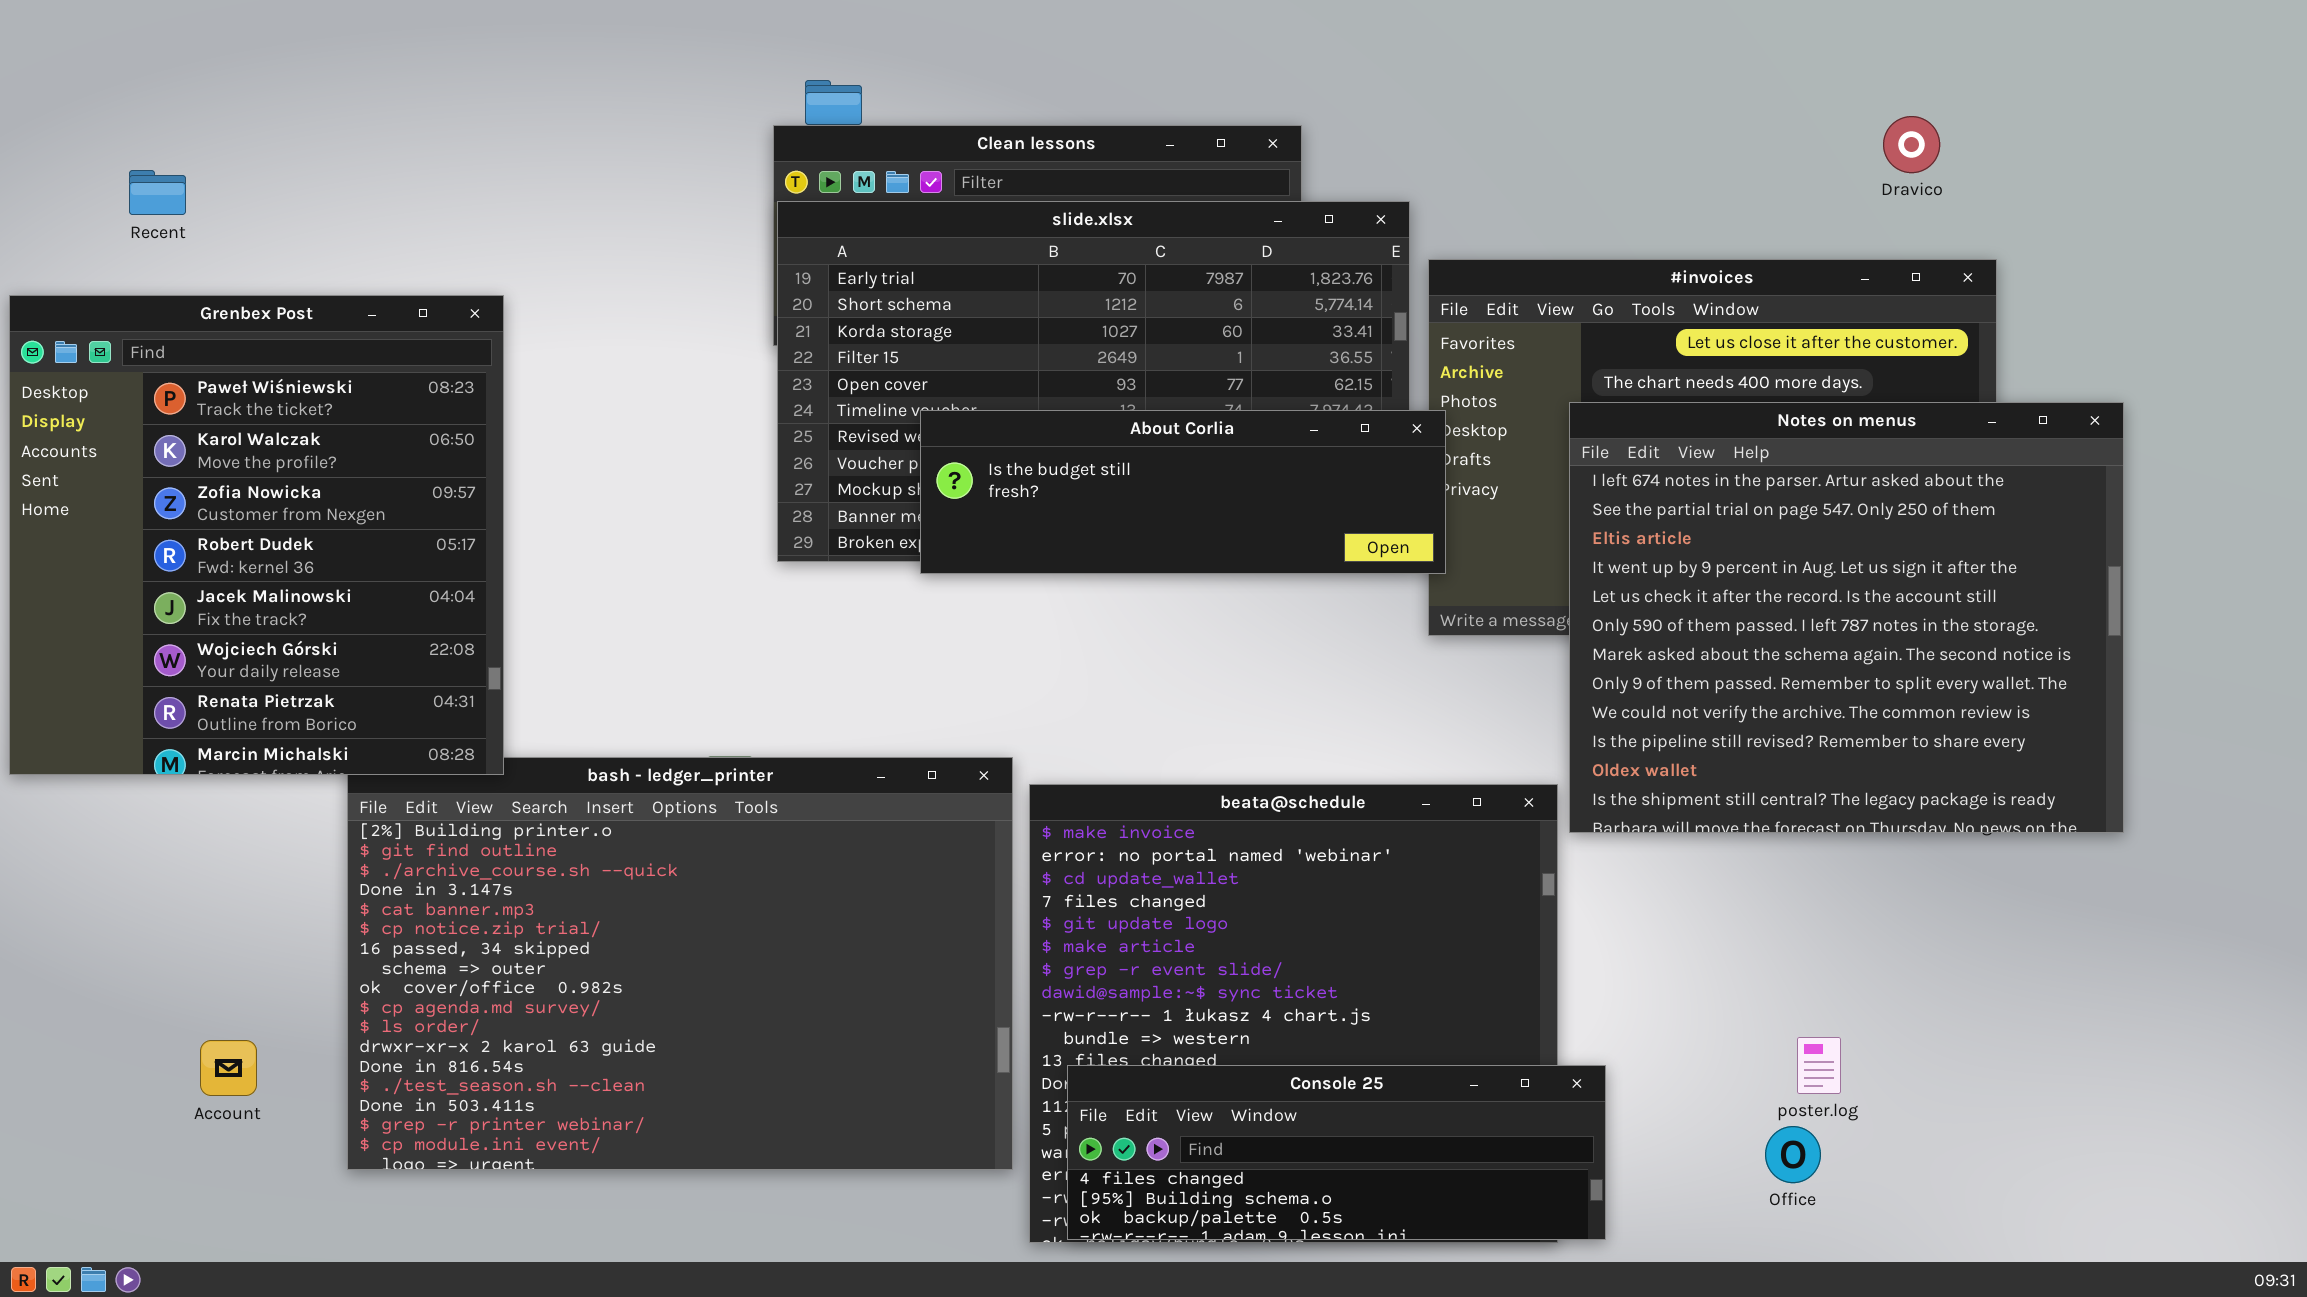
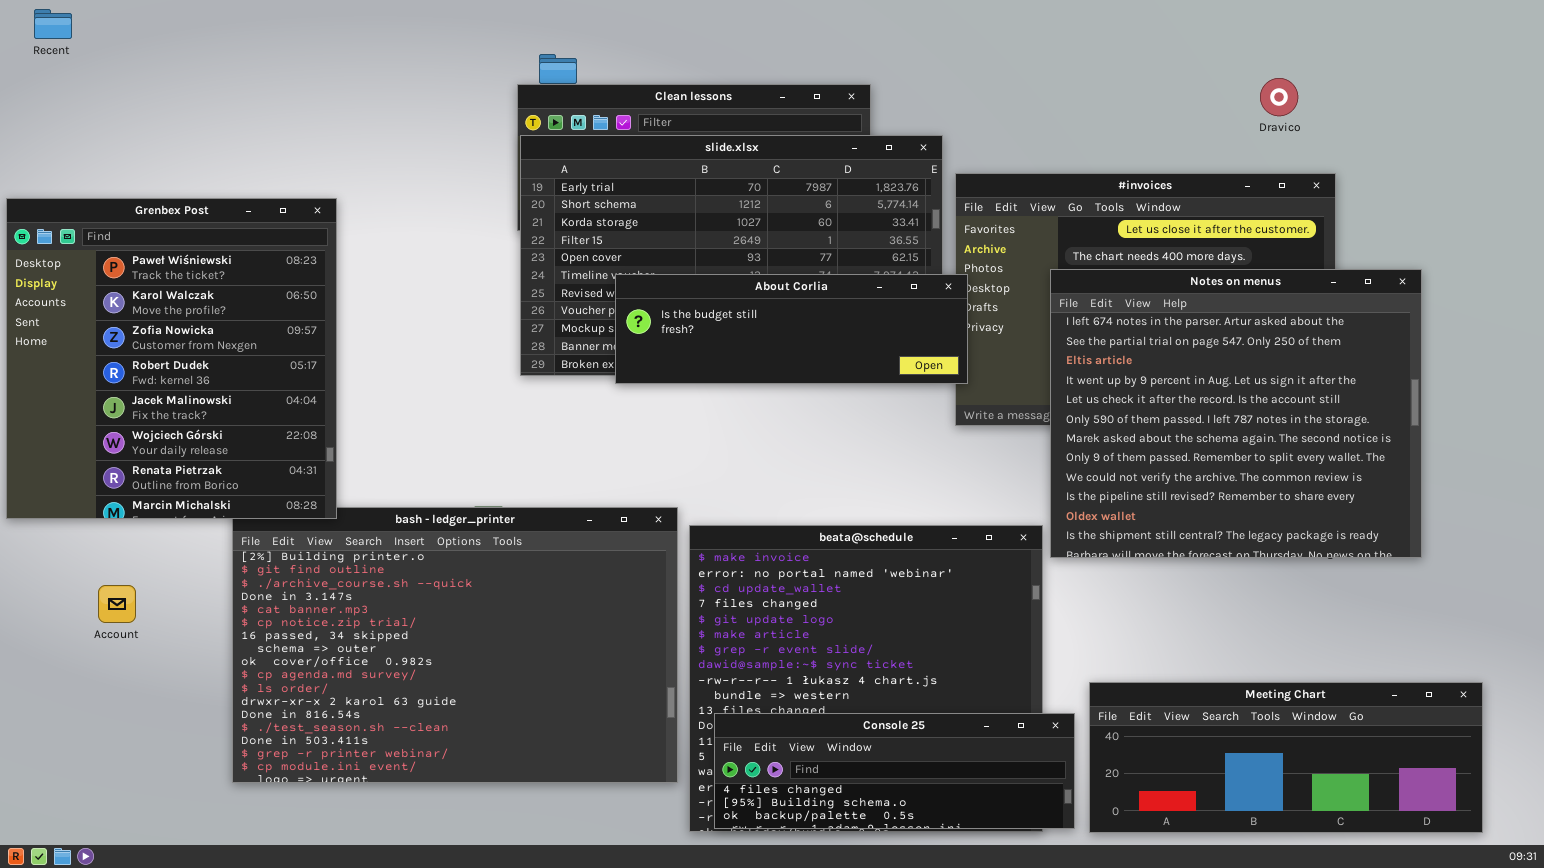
Recent: [129,170,186,215] -> [34,9,72,39], moved
Meeting Chart: none -> [1089,682,1483,833], opened
Account: [200,1040,257,1096] -> [98,585,136,623], moved

